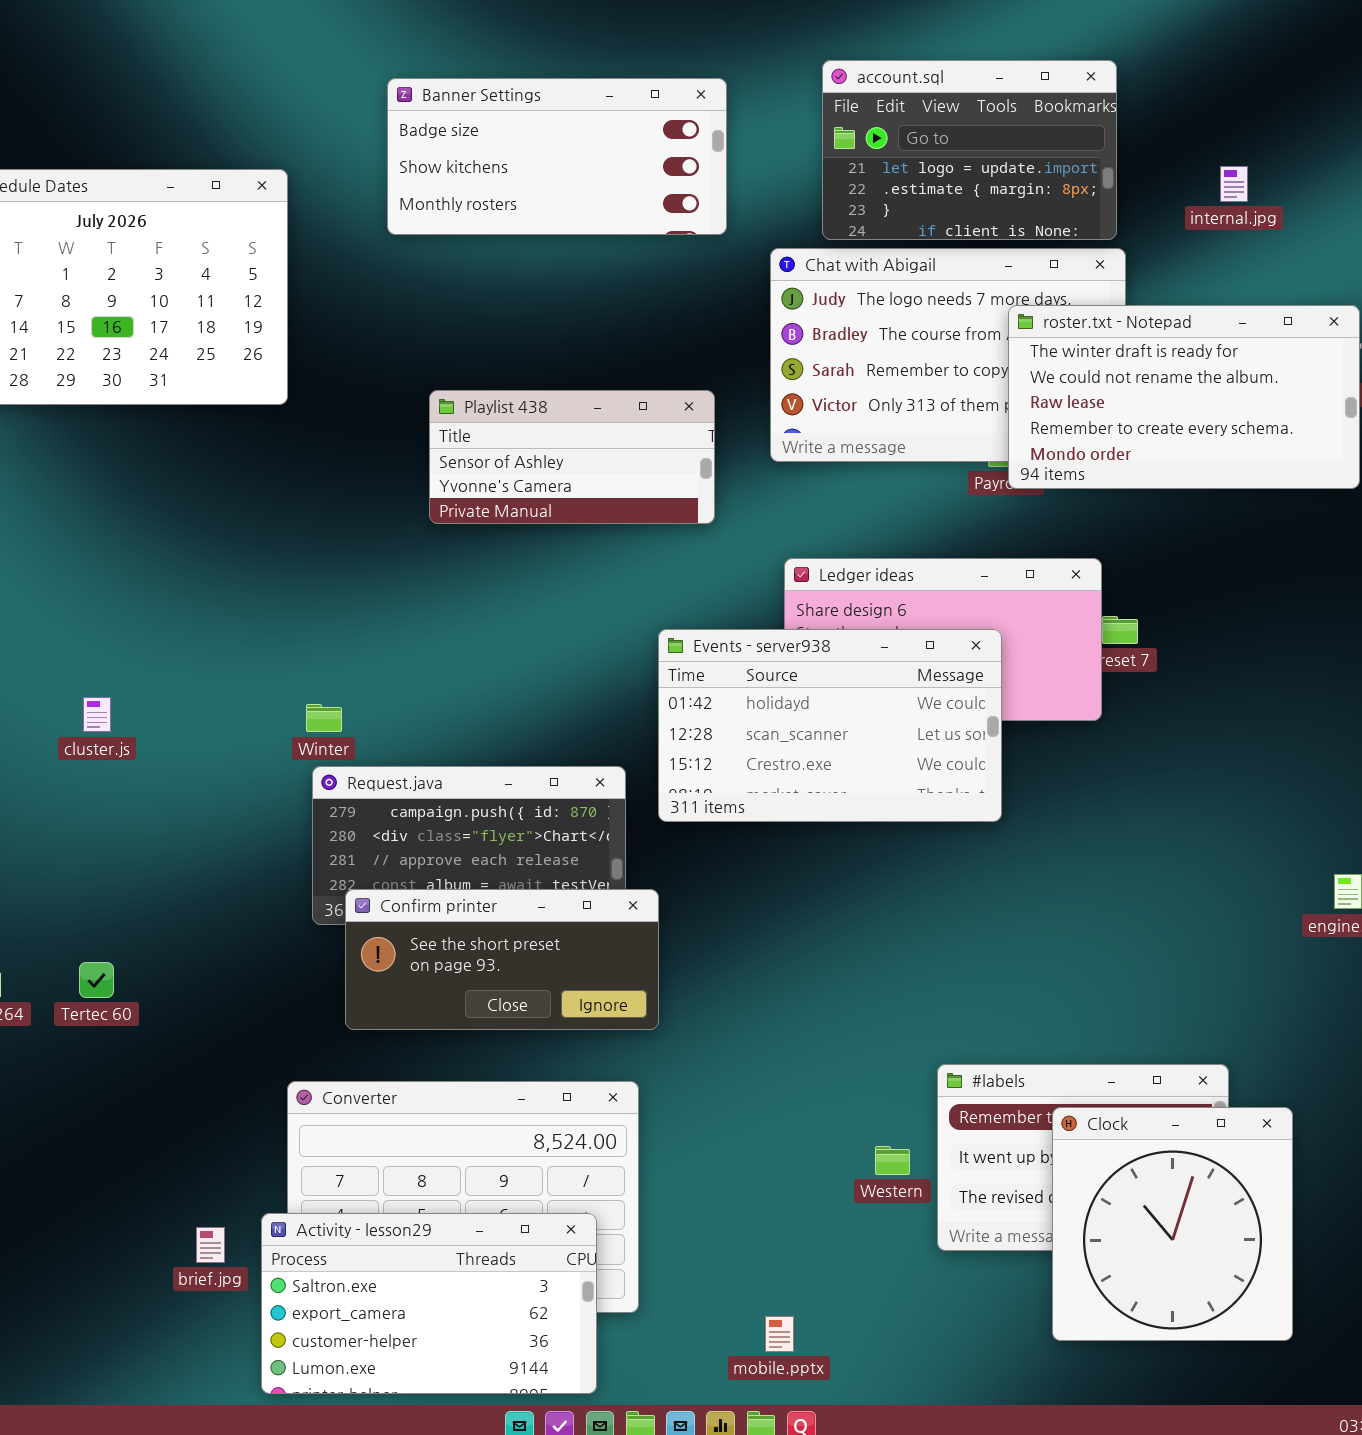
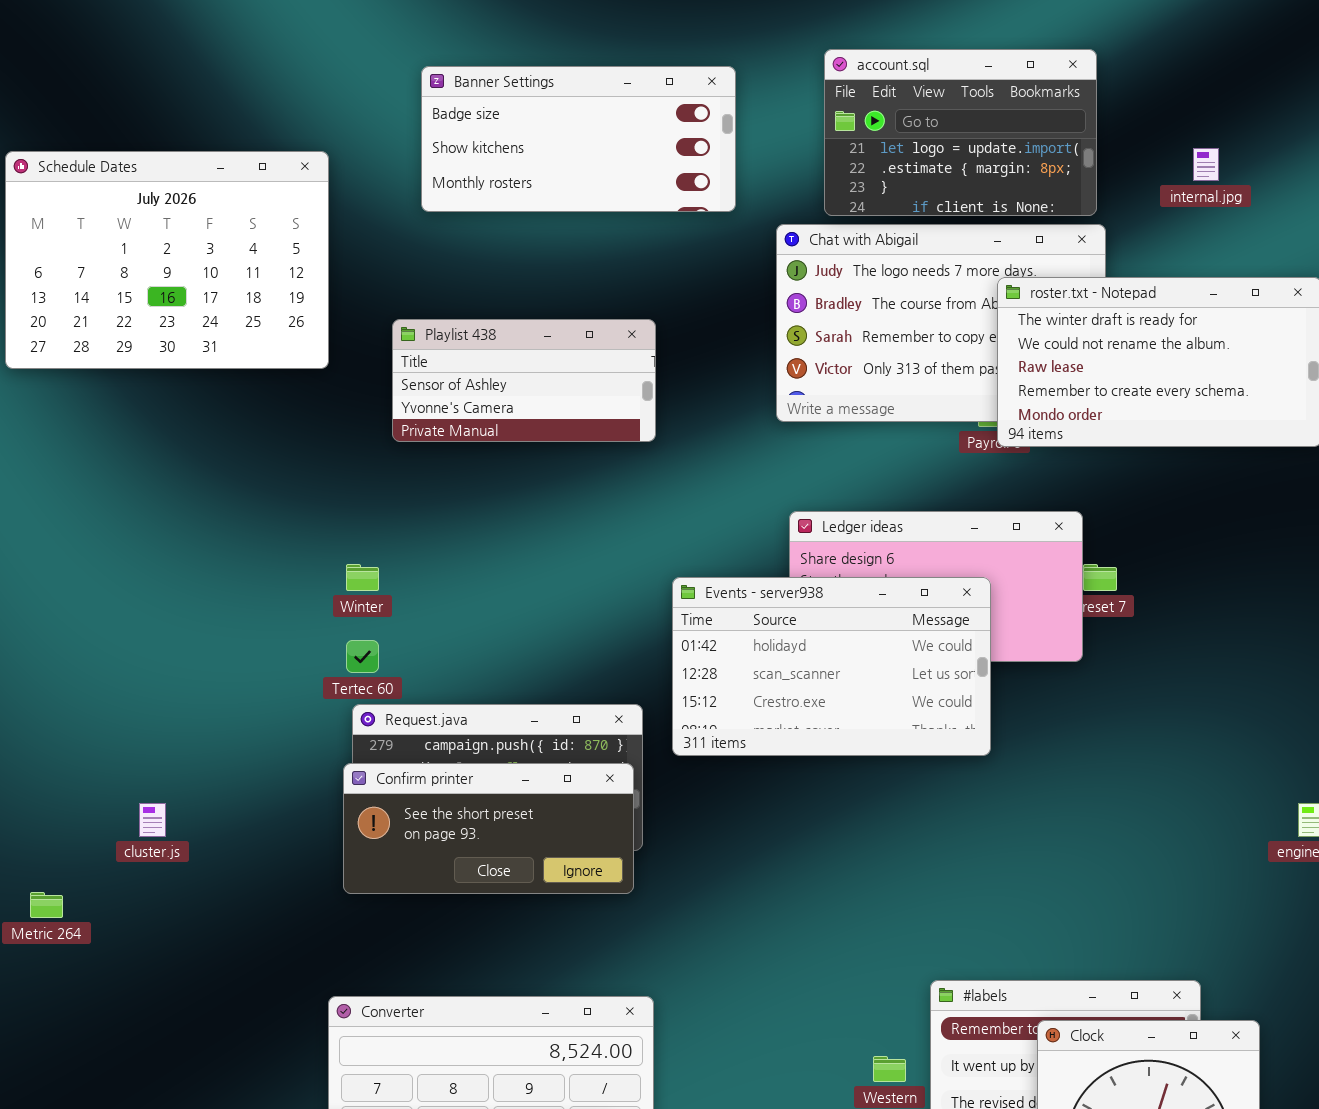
Playlist 438: [429,390,715,524] -> [392,319,656,442], moved
cluster.js: [83,697,111,732] -> [139,803,166,837], moved
Winter: [306,704,342,732] -> [346,564,379,591], moved
Confirm printer: [345,889,659,1030] -> [343,763,634,894], moved
Tertec 60: [79,962,114,998] -> [346,640,379,673], moved

